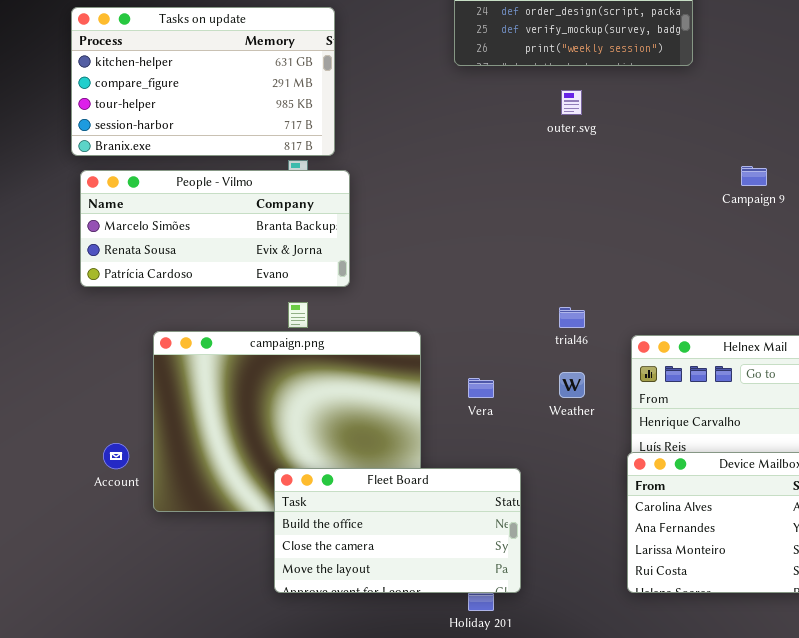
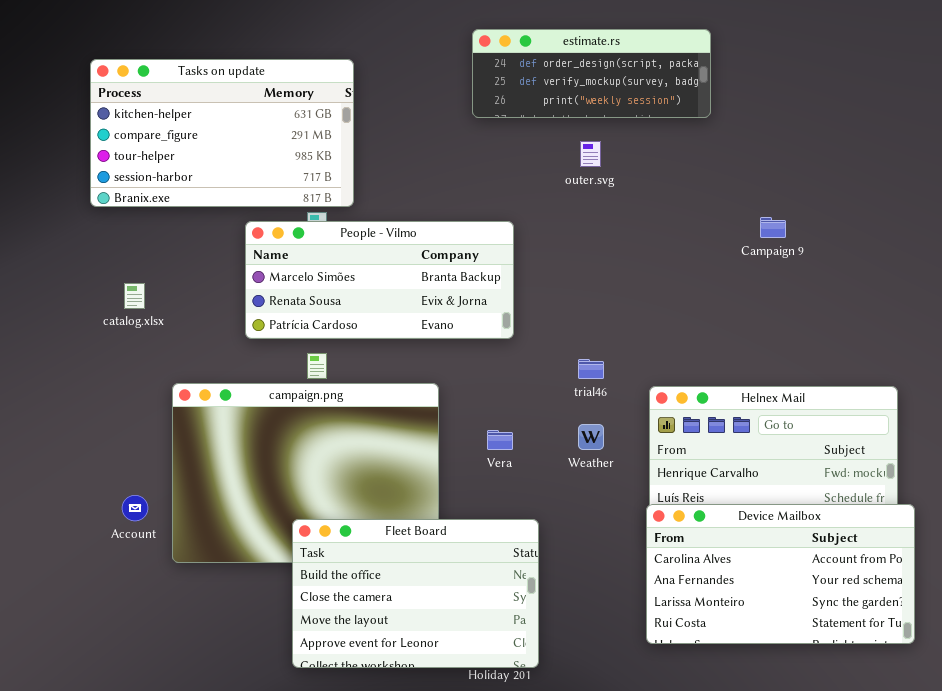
People - Vilmo: [80,170,350,287] -> [245,221,514,339], moved
Fleet Board: [274,468,521,593] -> [292,519,539,668], resized

